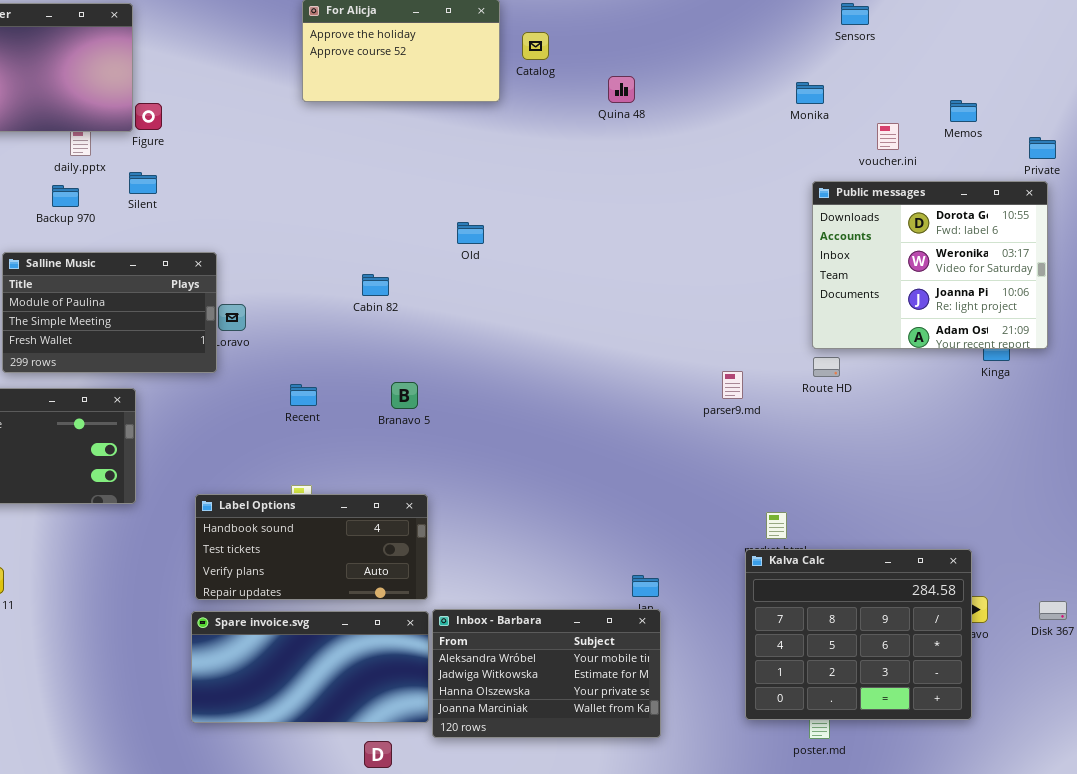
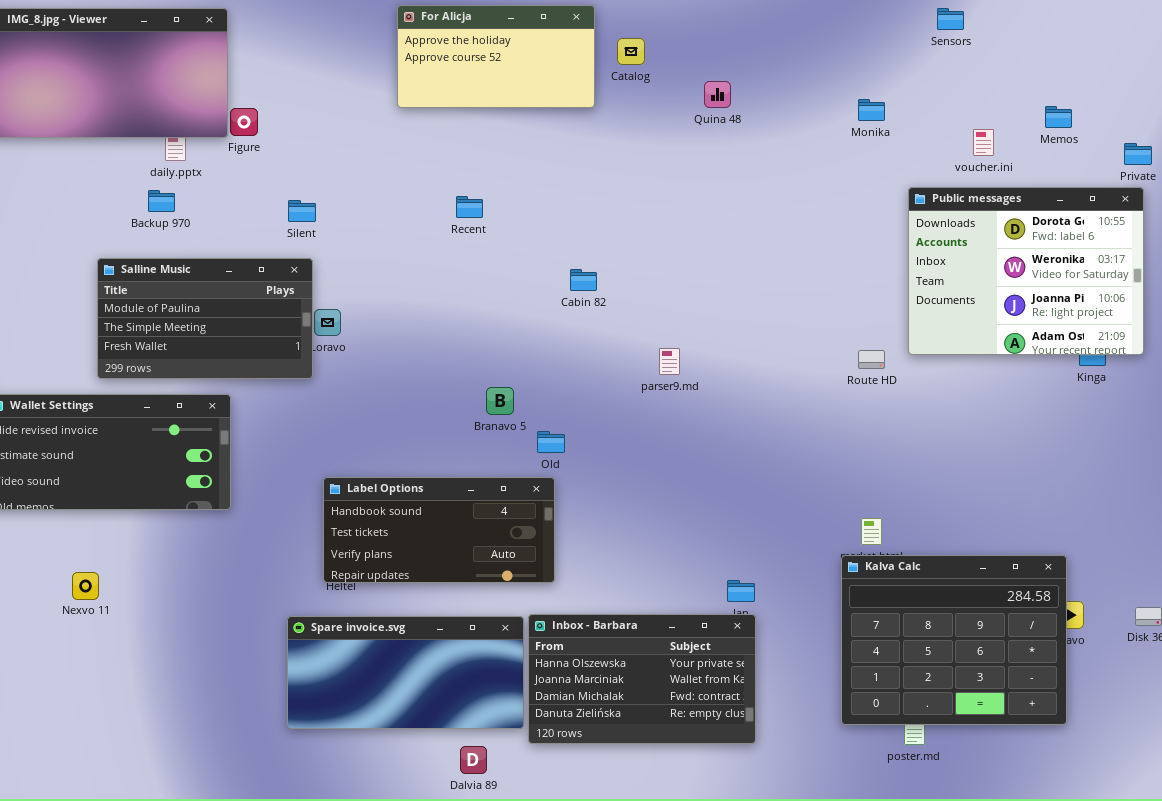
Monika: [796,82,824,104] -> [858,99,885,121], moved
Silent: [129,172,157,194] -> [288,200,316,222], moved
Old: [457,222,484,244] -> [537,431,565,453], moved
Cabin 82: [362,274,389,296] -> [570,269,597,291], moved
Route HD: [813,357,840,377] -> [858,350,885,369], moved
parser9.md: [722,371,743,399] -> [659,348,680,375], moved
Recent: [290,384,317,406] -> [456,196,483,218], moved
Label Options: [195,494,428,600] -> [323,477,555,583], moved
Inbox - Barbara: [432,609,661,738] -> [528,614,756,744], scrolled down 2 rows

